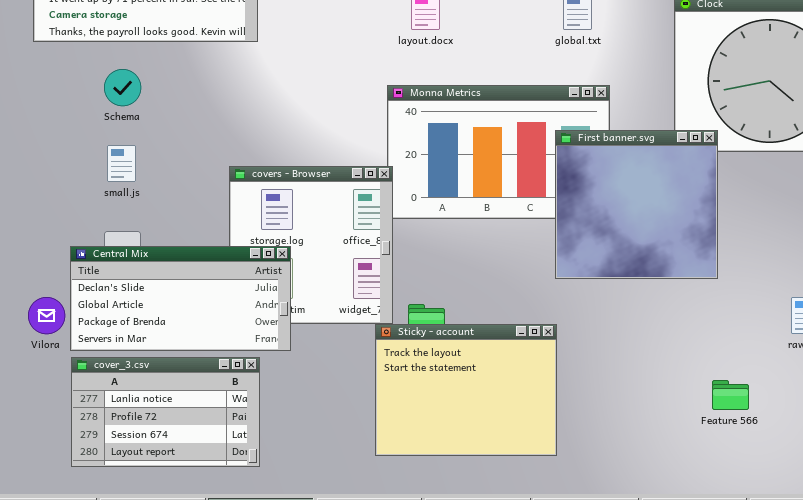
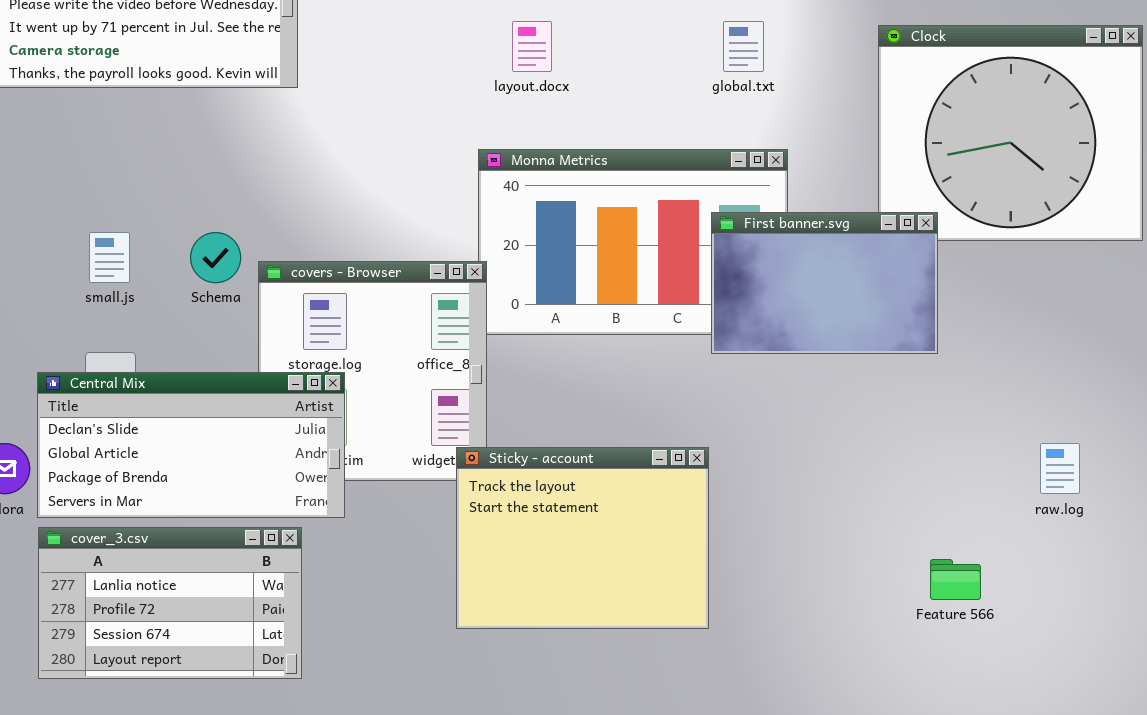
Schema: [104,69,141,106] -> [190,232,241,283], moved
First banner.svg: [555,130,718,279] -> [711,212,938,354], resized
Sticky - account: [375,324,557,456] -> [456,447,709,629], moved

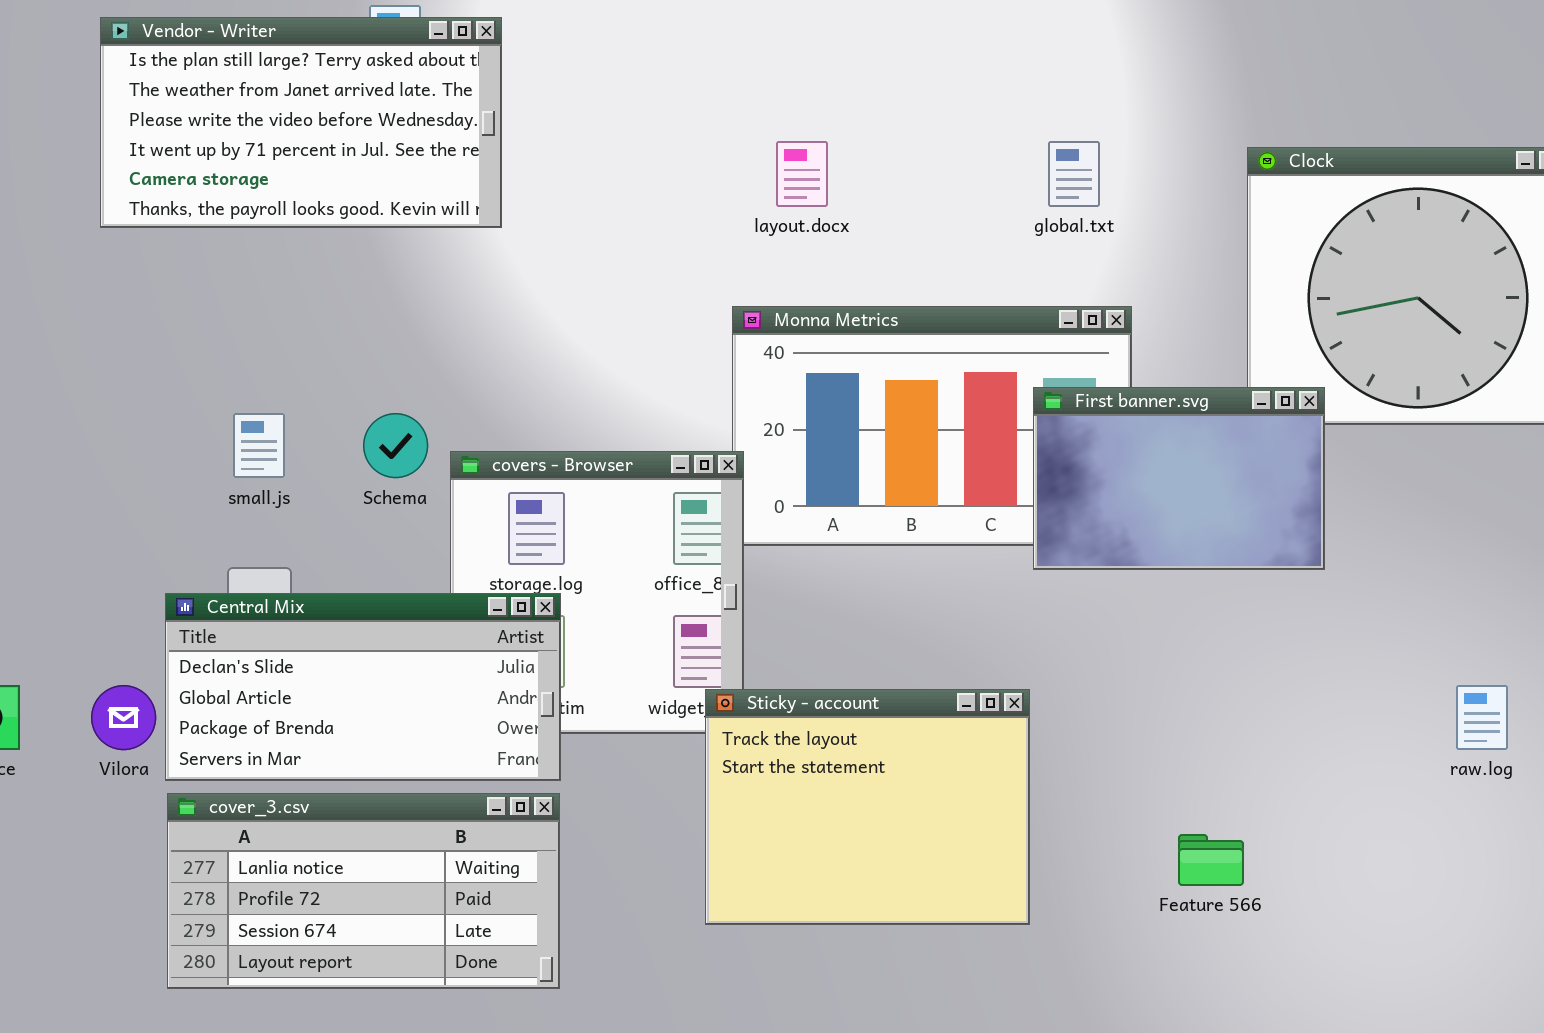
cover_3.csv: [38,527,302,679] -> [167,793,560,989], resized
Feature 566: [930,559,981,600] -> [1178,834,1244,886], moved

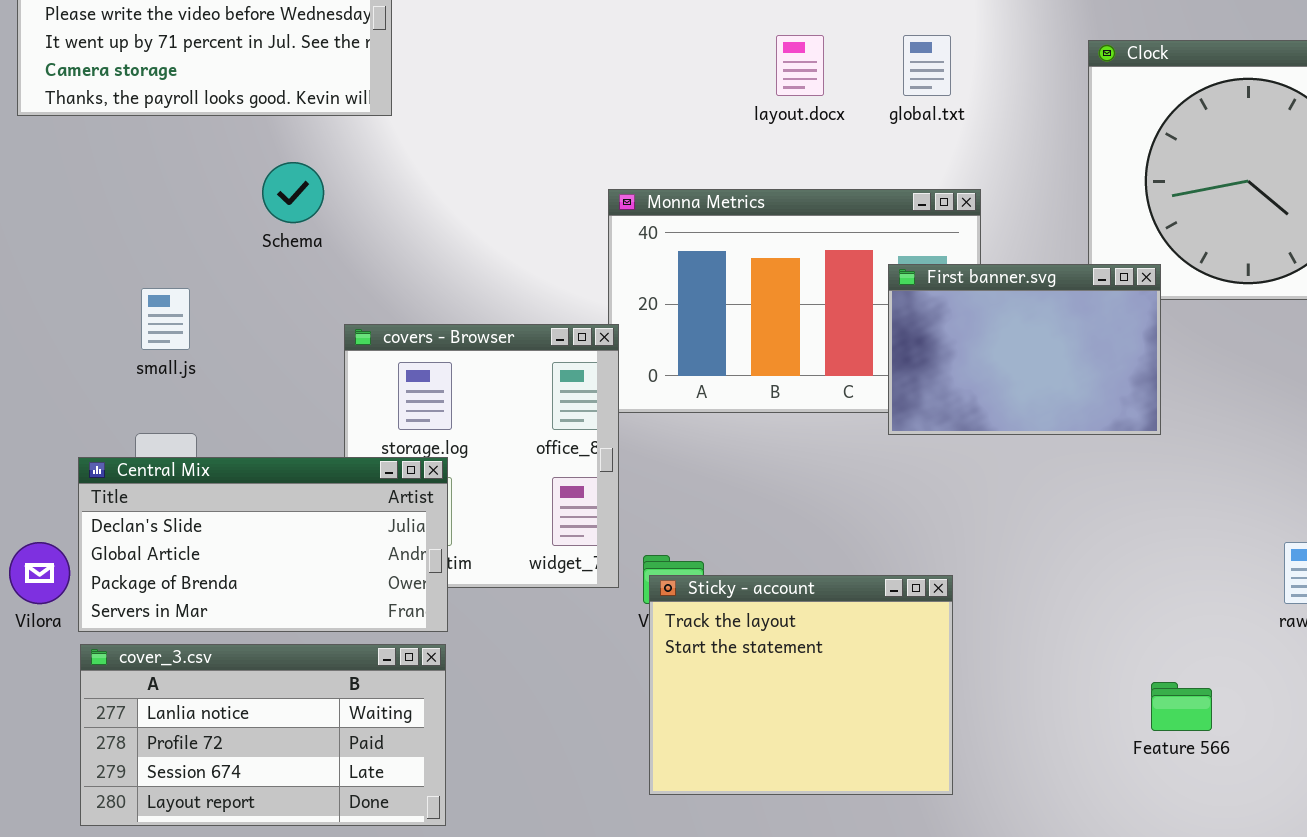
layout.docx: [776,141,828,207] -> [776,35,824,96], moved
Schema: [363,413,428,478] -> [262,162,324,223], moved
Sticky - account: [705,689,1030,925] -> [649,575,953,795], moved
Feature 566: [1178,834,1244,886] -> [1151,682,1212,731], moved

